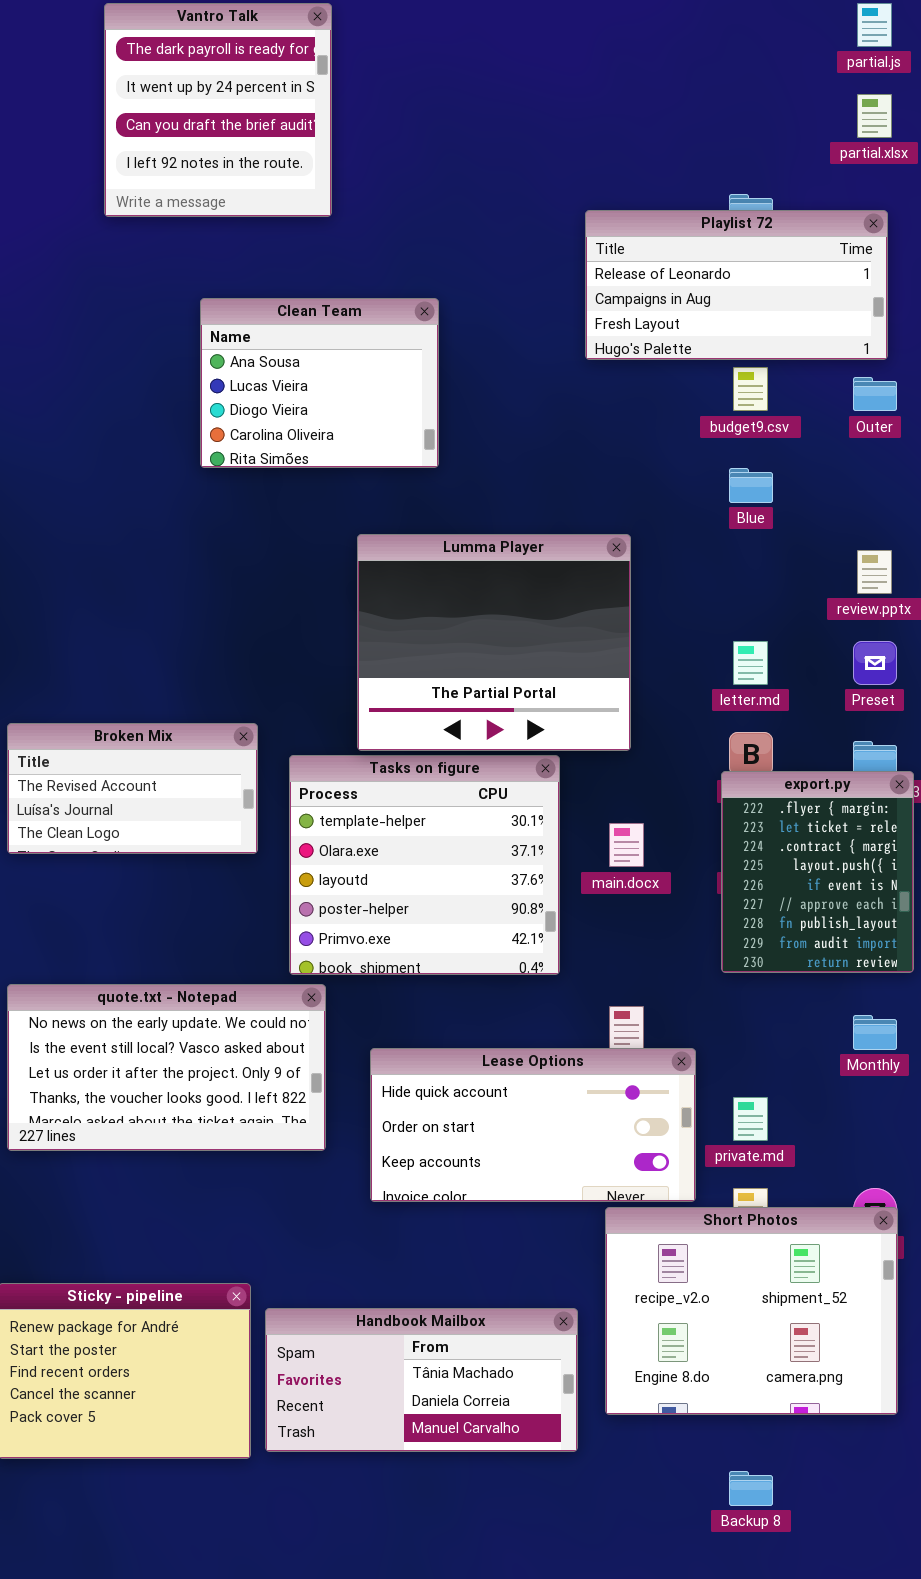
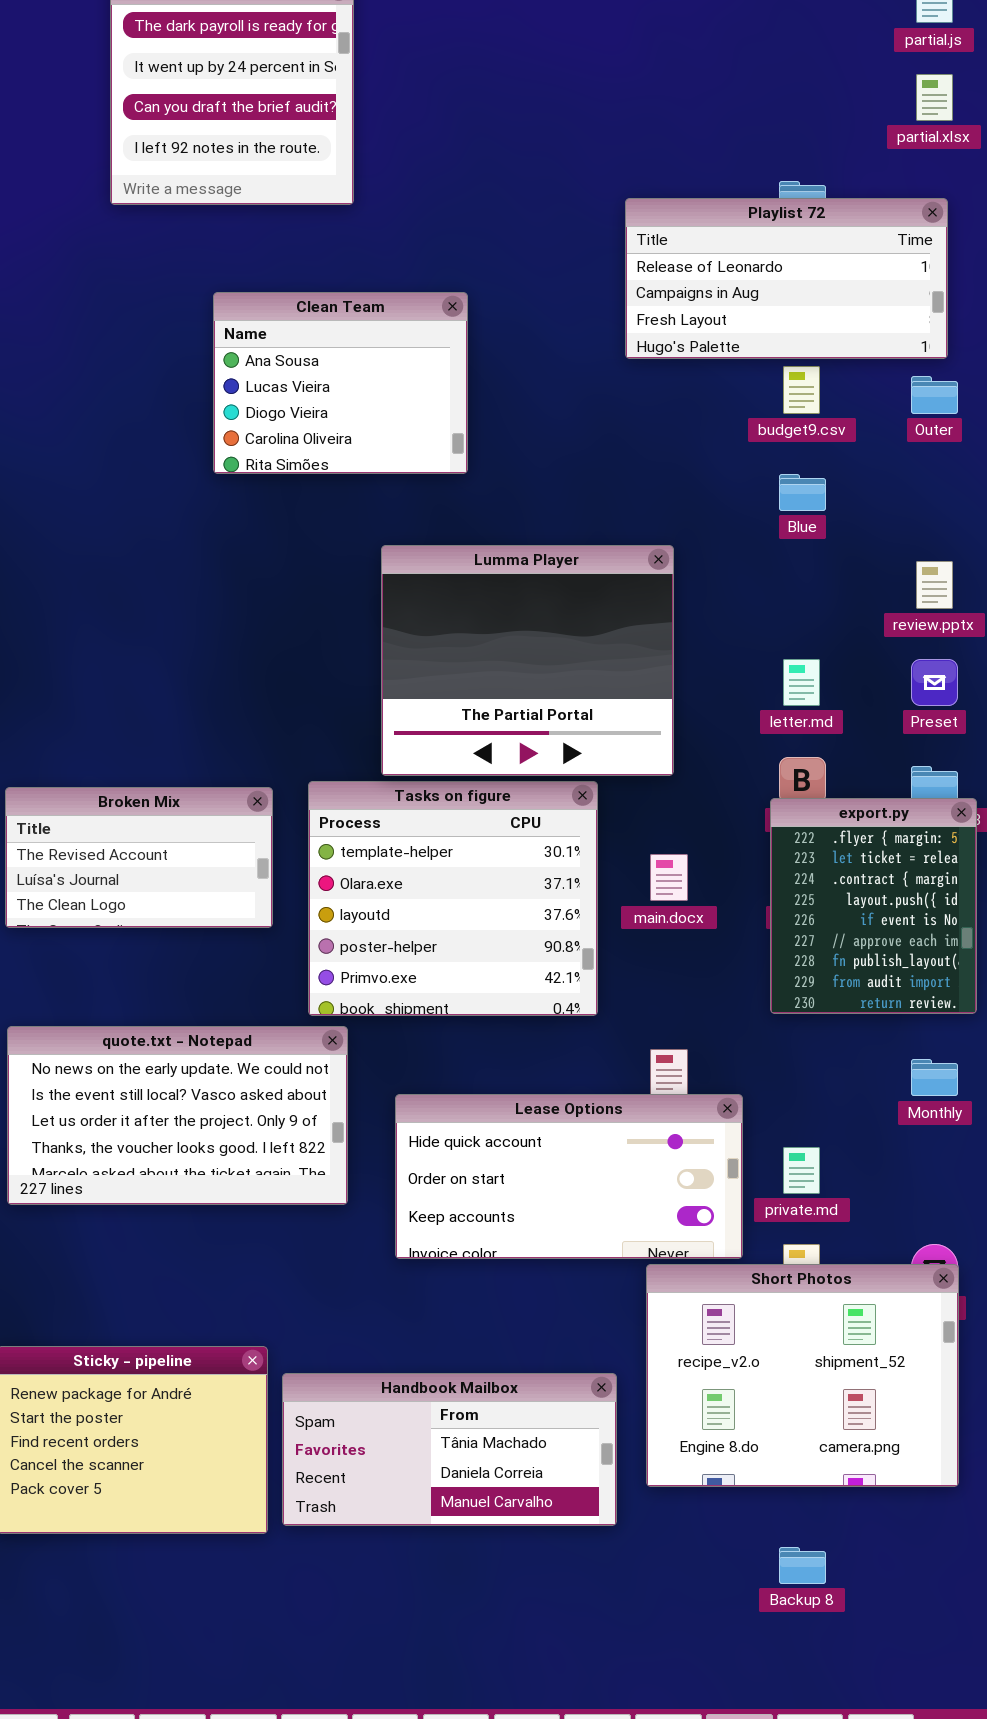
Broken Mix: [7,723,258,854] -> [5,787,273,928], moved

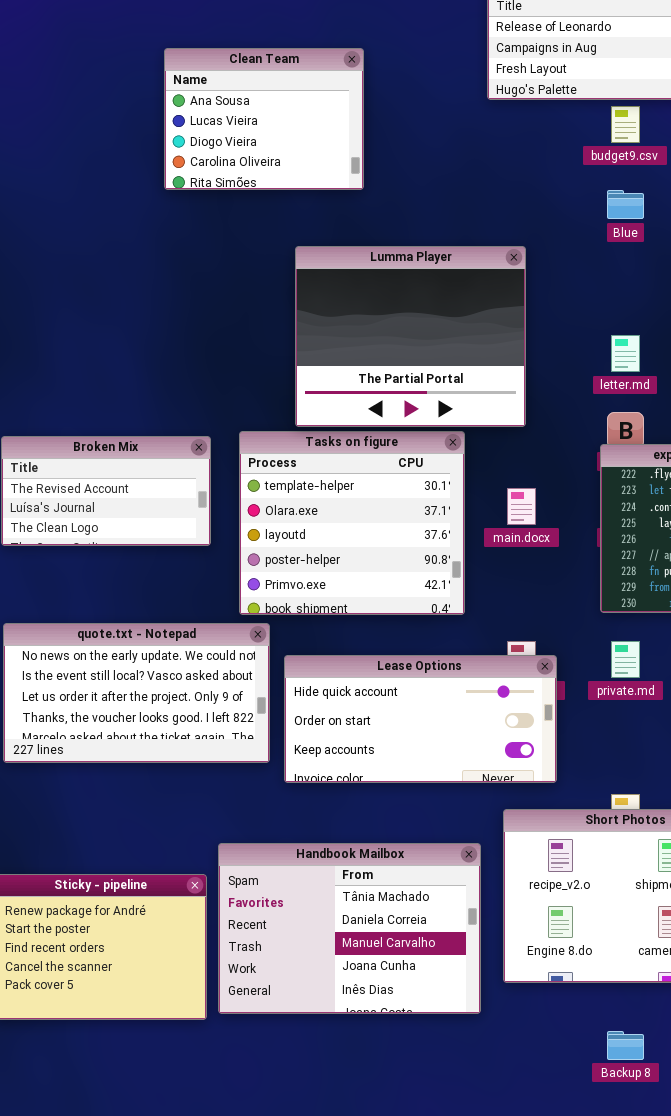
Lease Options: [395,1094,743,1259] -> [284,655,557,783], moved
private.md: [783,1147,820,1194] -> [611,641,640,678], moved
Handbook Mailbox: [282,1373,617,1526] -> [218,843,481,1014], resized

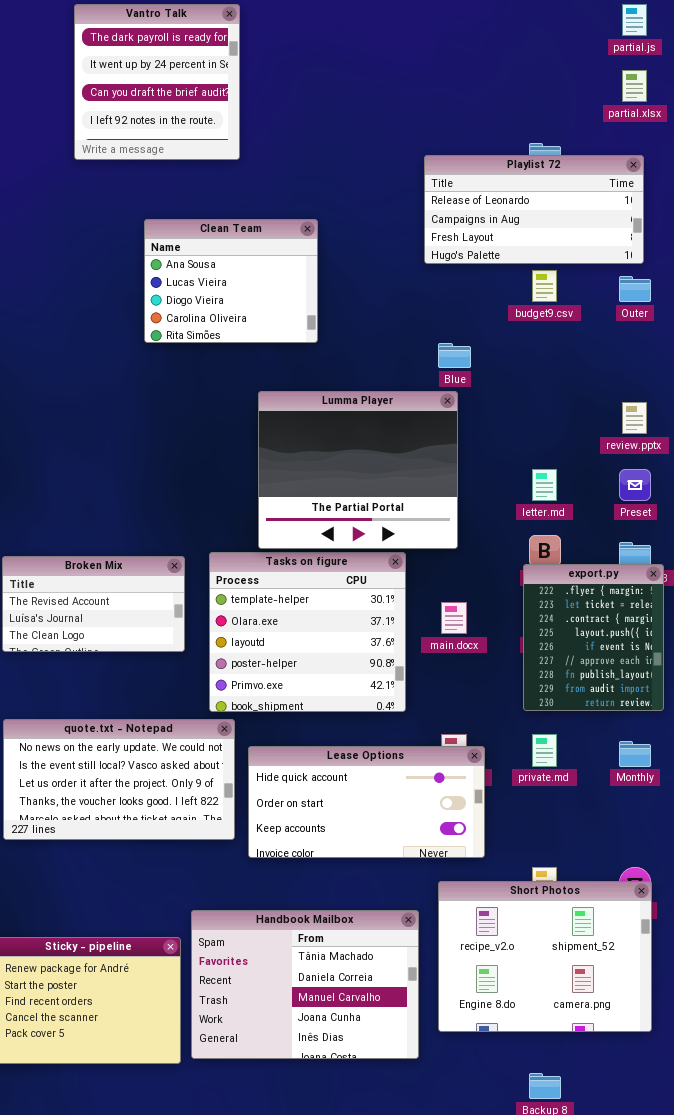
Blue: [607,190,644,219] -> [438,343,471,368], moved

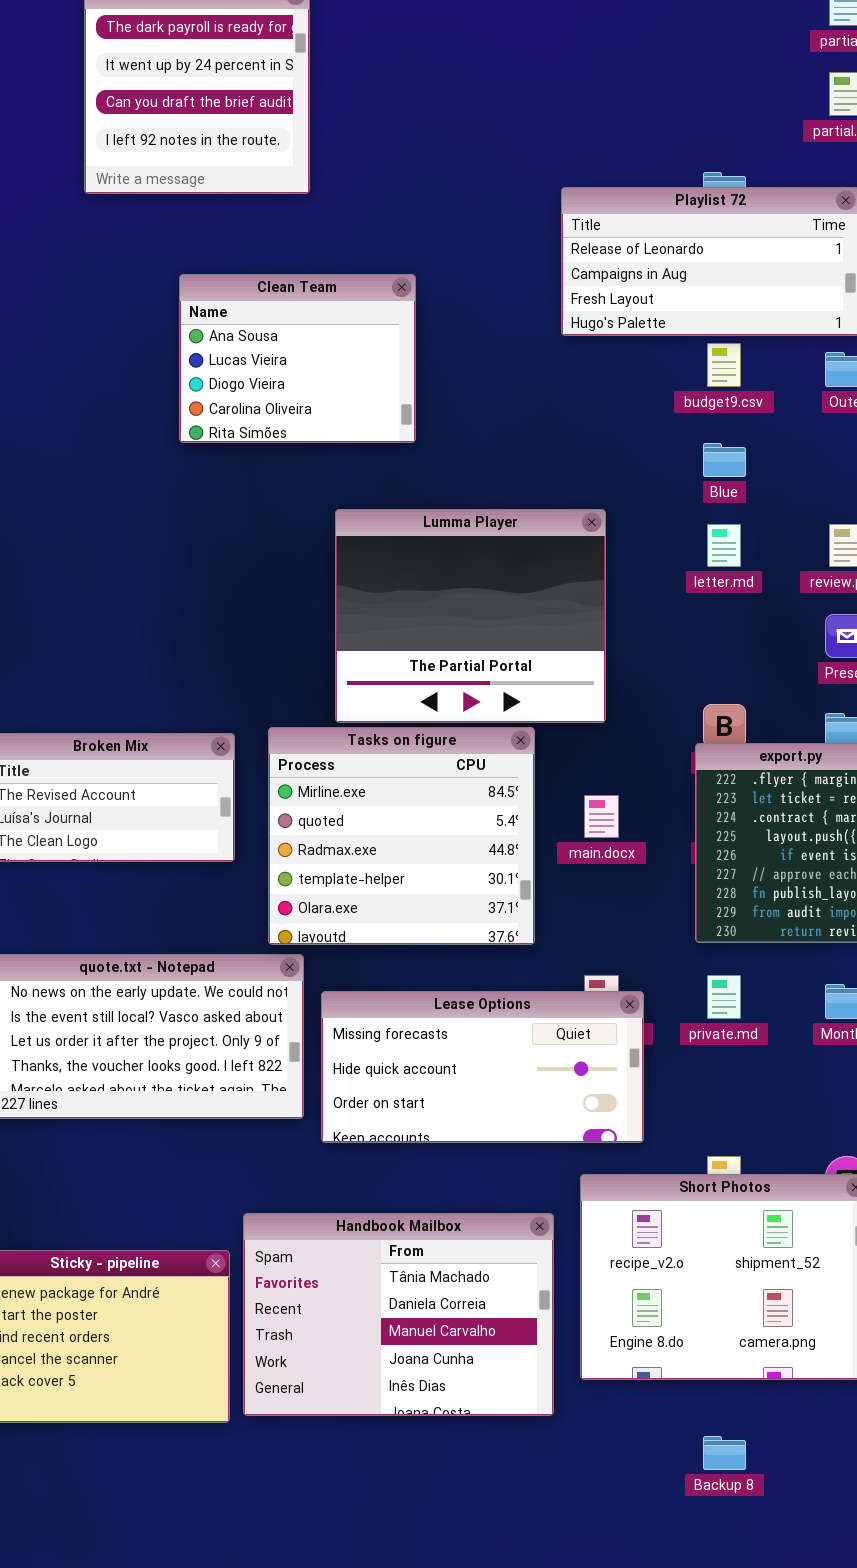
Blue: [438,343,471,368] -> [703,443,746,477], moved
letter.md: [532,469,557,501] -> [707,524,741,567], moved
Tasks on figure: [209,552,406,712] -> [268,727,535,945], scrolled up 3 rows
Lease Options: [248,746,485,858] -> [321,991,644,1143], scrolled up 1 row

